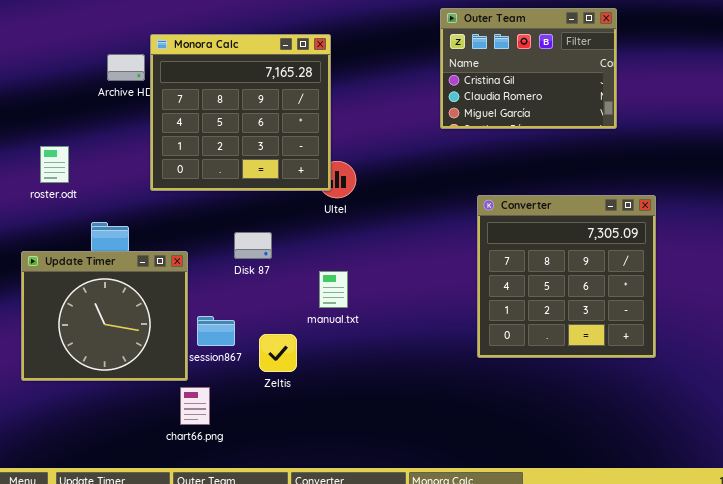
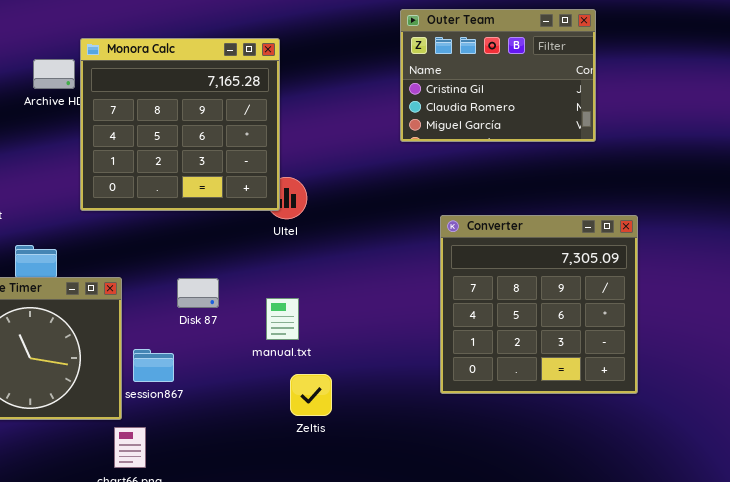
Disk 87: [234,232,272,259] -> [177,278,219,308], moved
Zeltis: [259,334,297,372] -> [290,374,332,416], moved

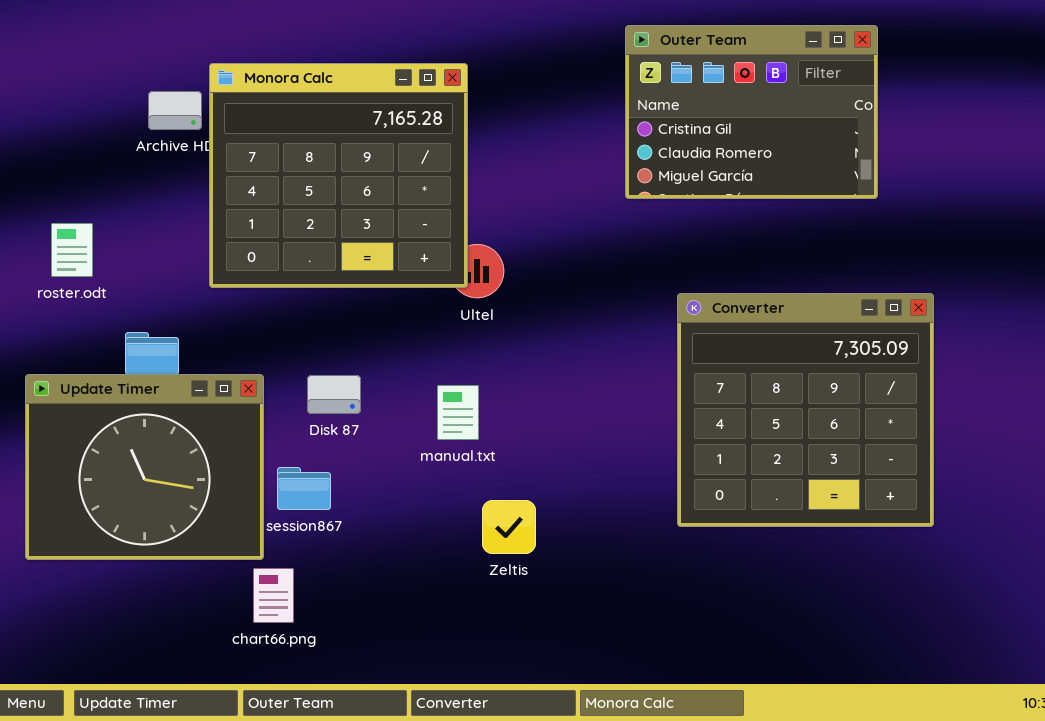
Disk 87: [177,278,219,308] -> [307,375,361,414], moved
manual.txt: [266,298,299,340] -> [437,385,479,440], moved

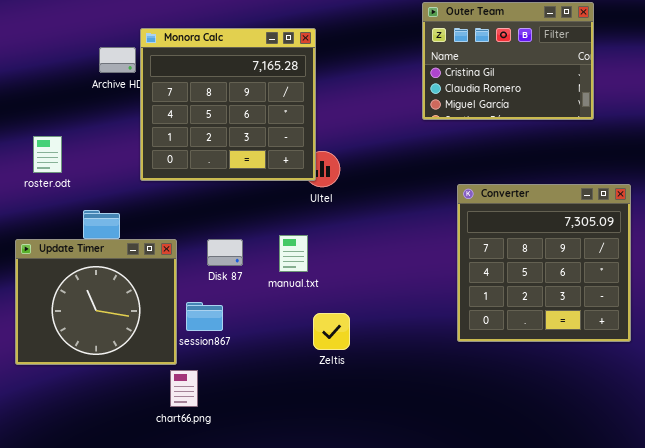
manual.txt: [437,385,479,440] -> [279,235,308,272], moved
Zeltis: [482,500,536,554] -> [313,313,350,350], moved

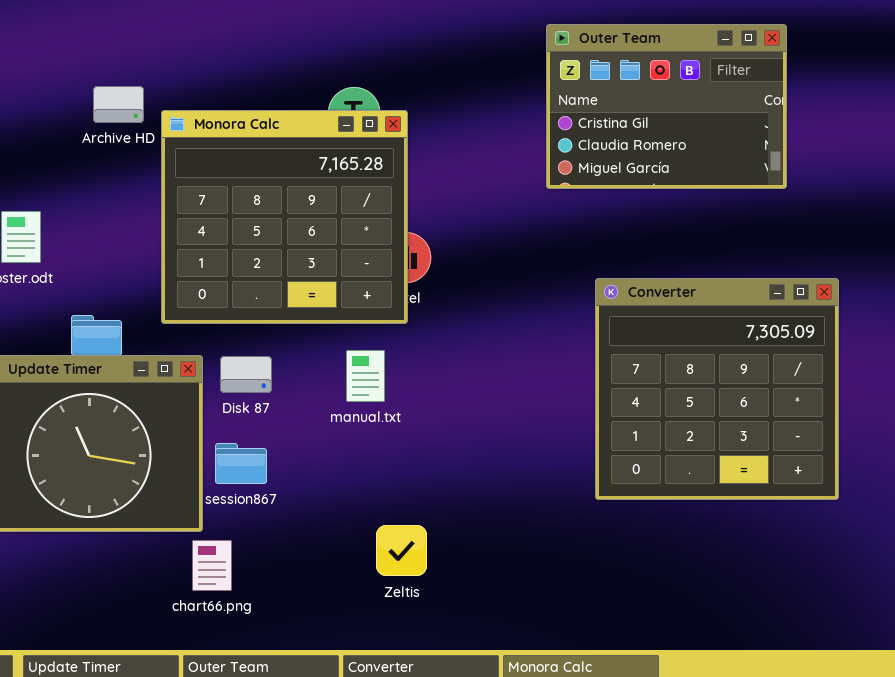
Monora Calc: [140,28,316,181] -> [161,110,408,324], moved
Disk 87: [207,239,243,266] -> [220,356,272,393], moved
Zeltis: [313,313,350,350] -> [376,525,427,576], moved

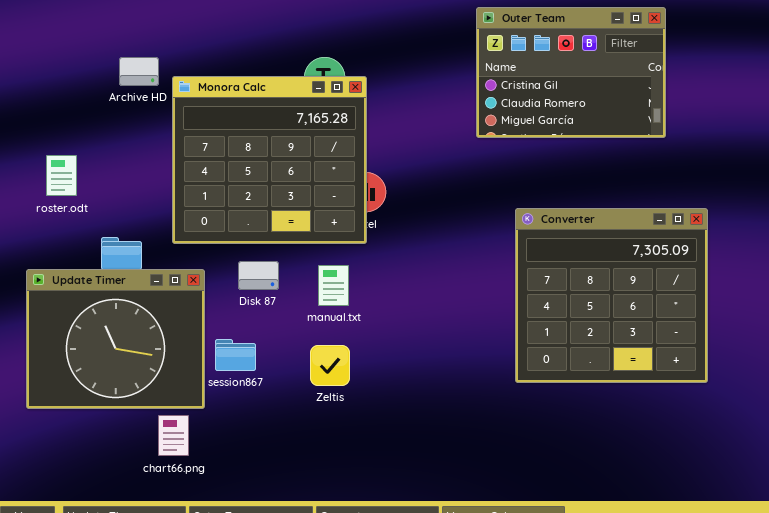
Disk 87: [220,356,272,393] -> [238,261,279,290], moved
Zeltis: [376,525,427,576] -> [310,345,350,386], moved
chart66.png: [192,540,232,591] -> [158,415,189,456], moved

